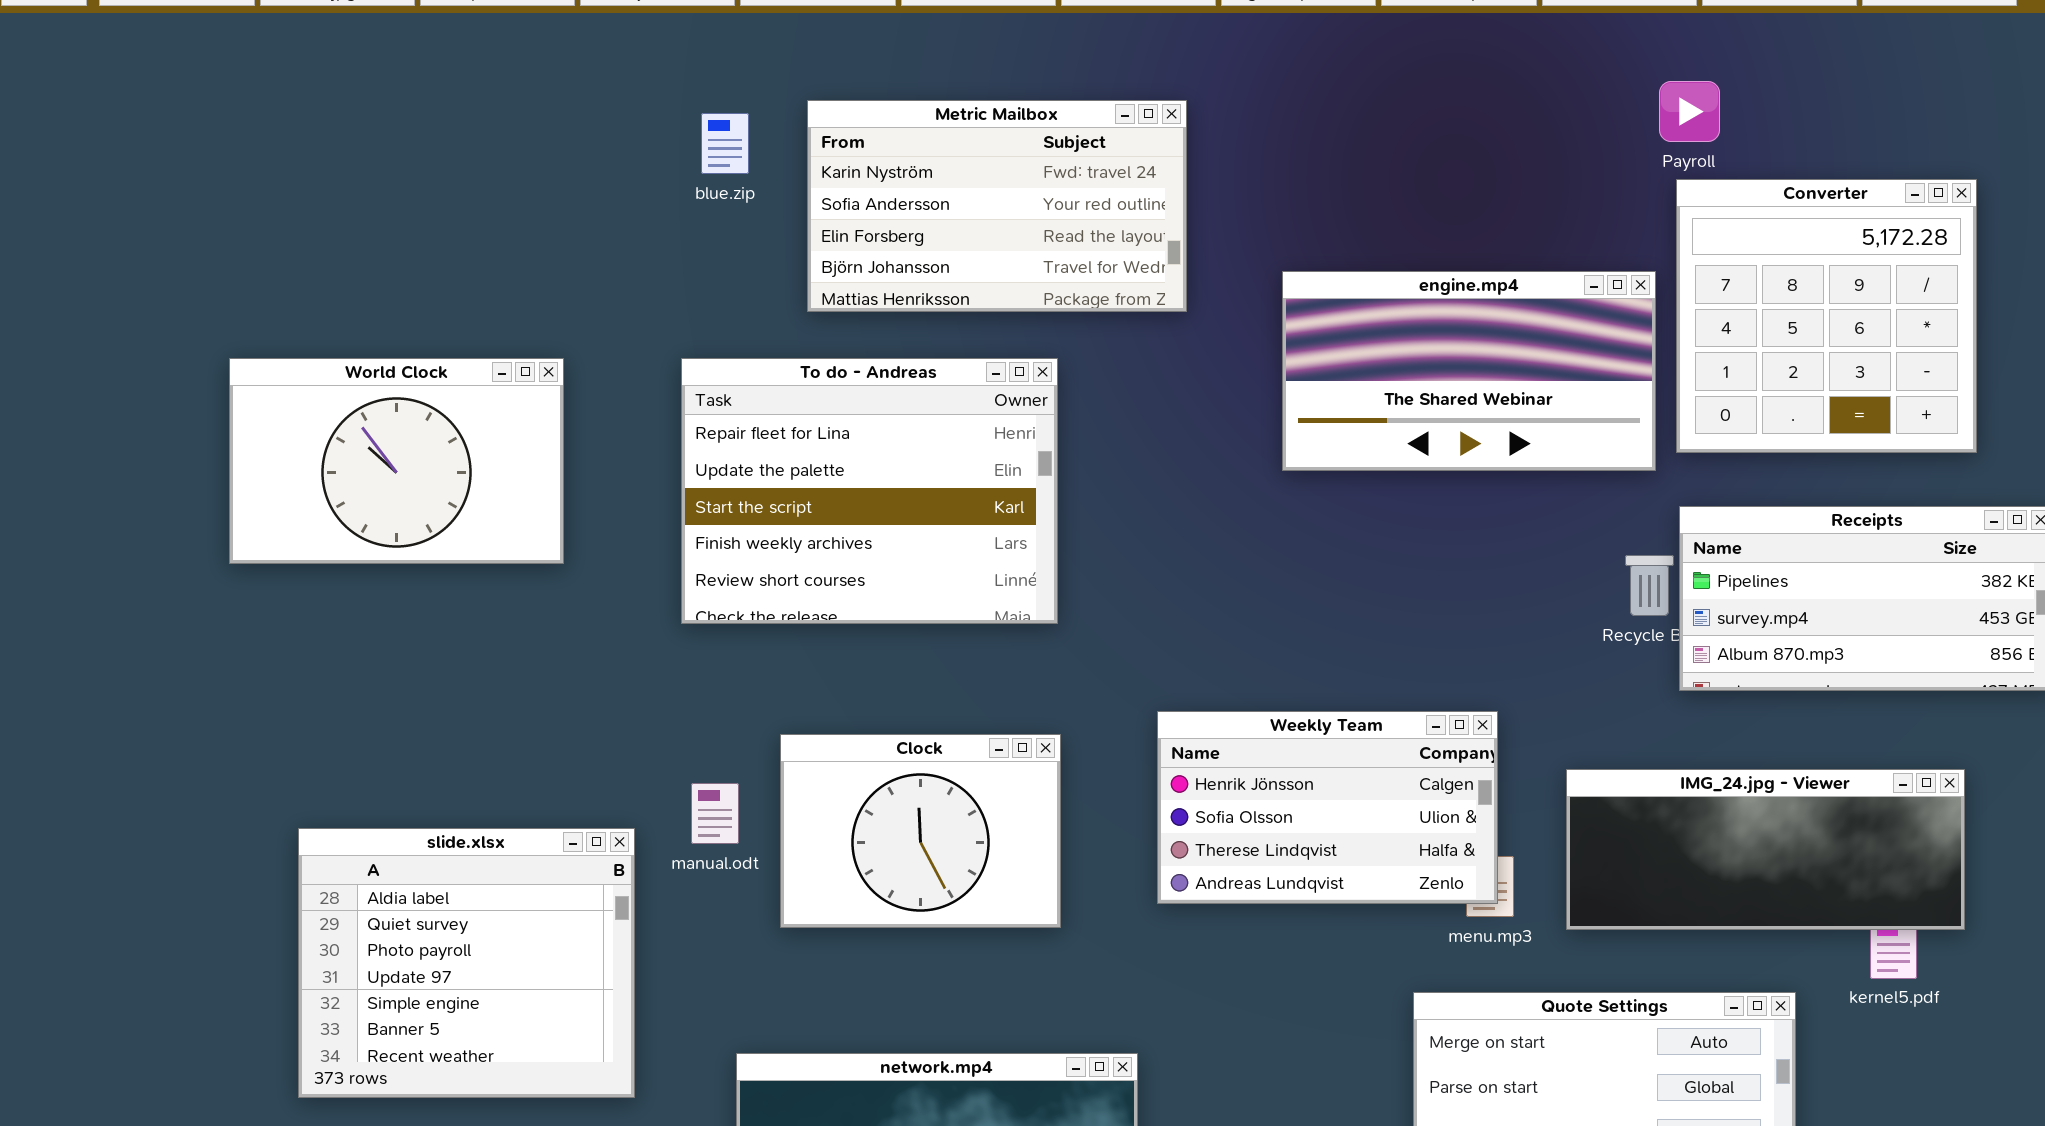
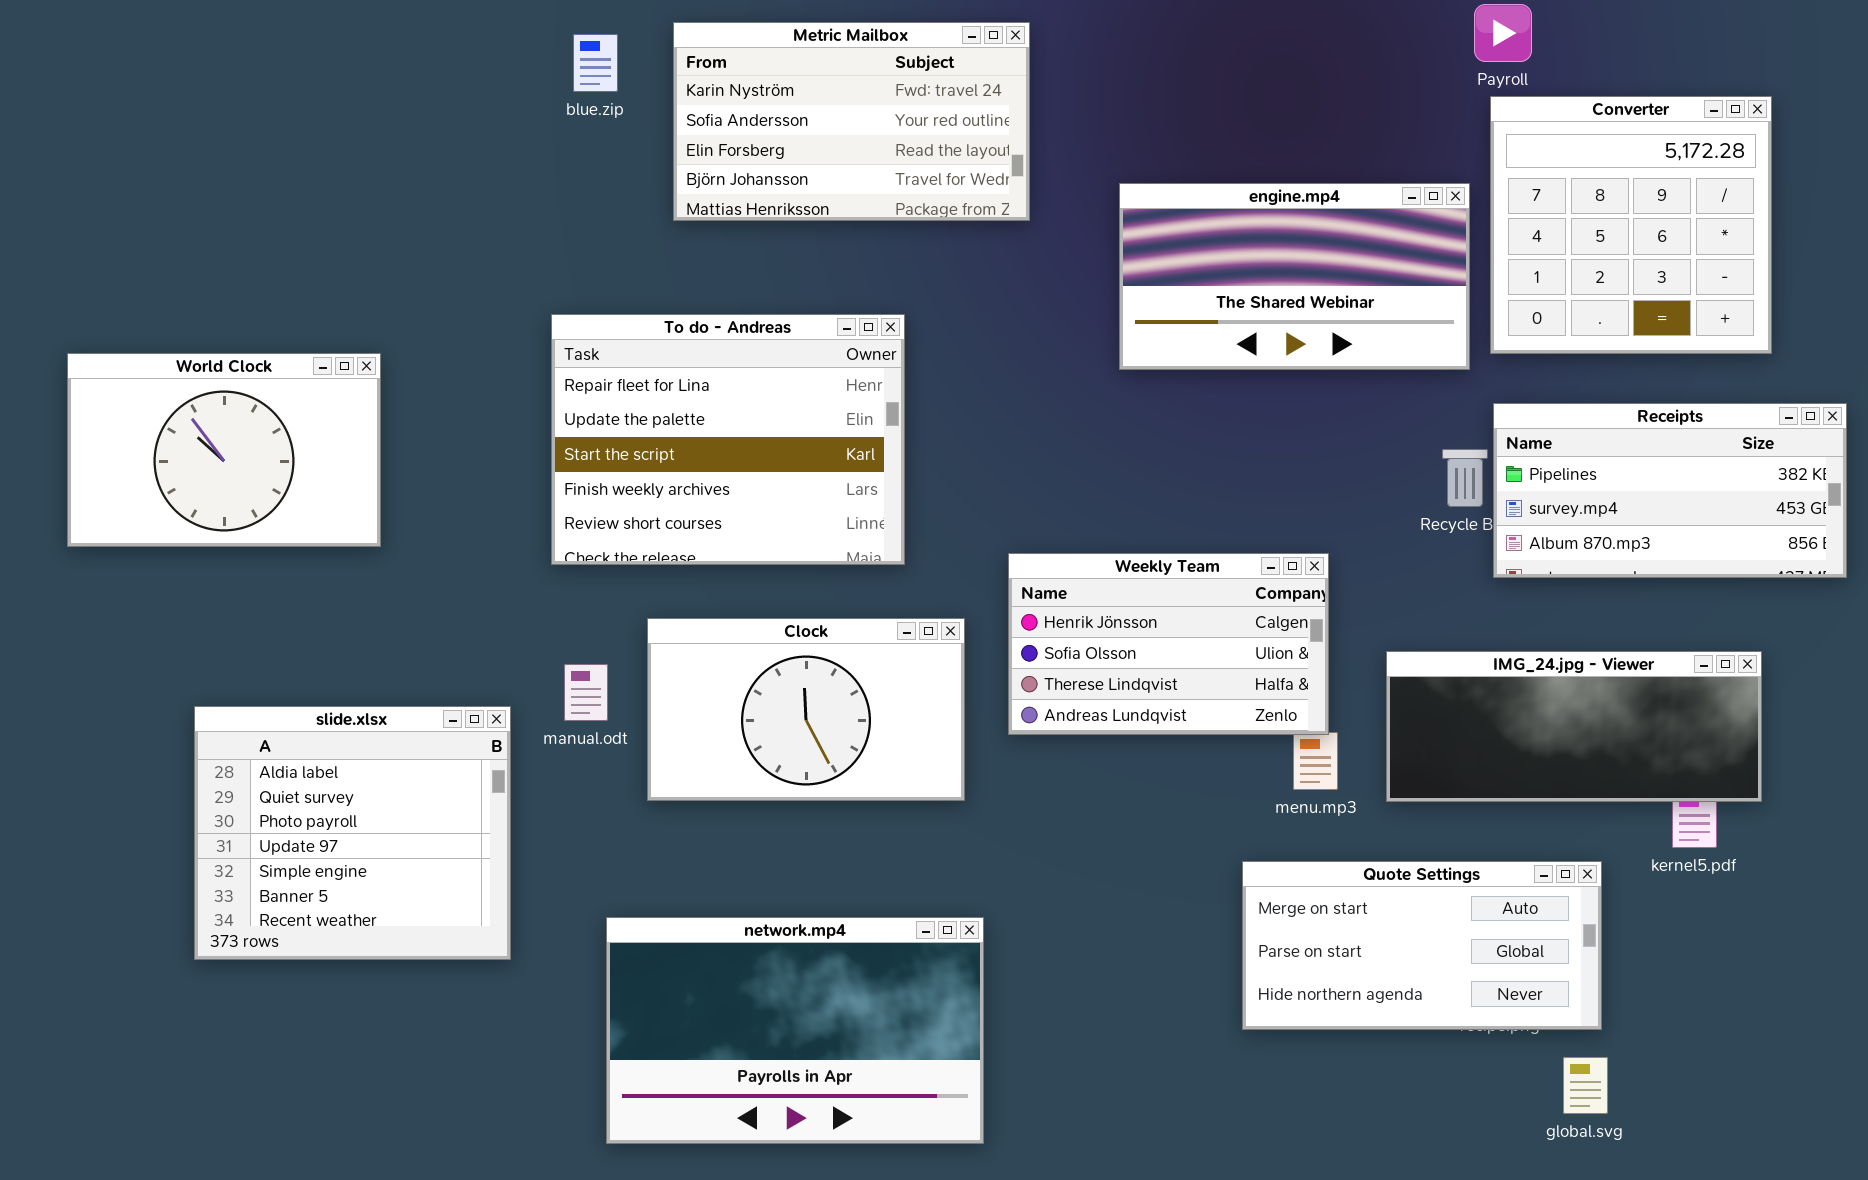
World Clock: [229,358,564,564] -> [67,353,381,547], moved
To do - Andreas: [681,358,1058,624] -> [551,314,905,565], moved
Weekly Team: [1157,711,1498,904] -> [1008,553,1329,735], moved
Clock: [780,734,1061,928] -> [647,618,965,801], resized

